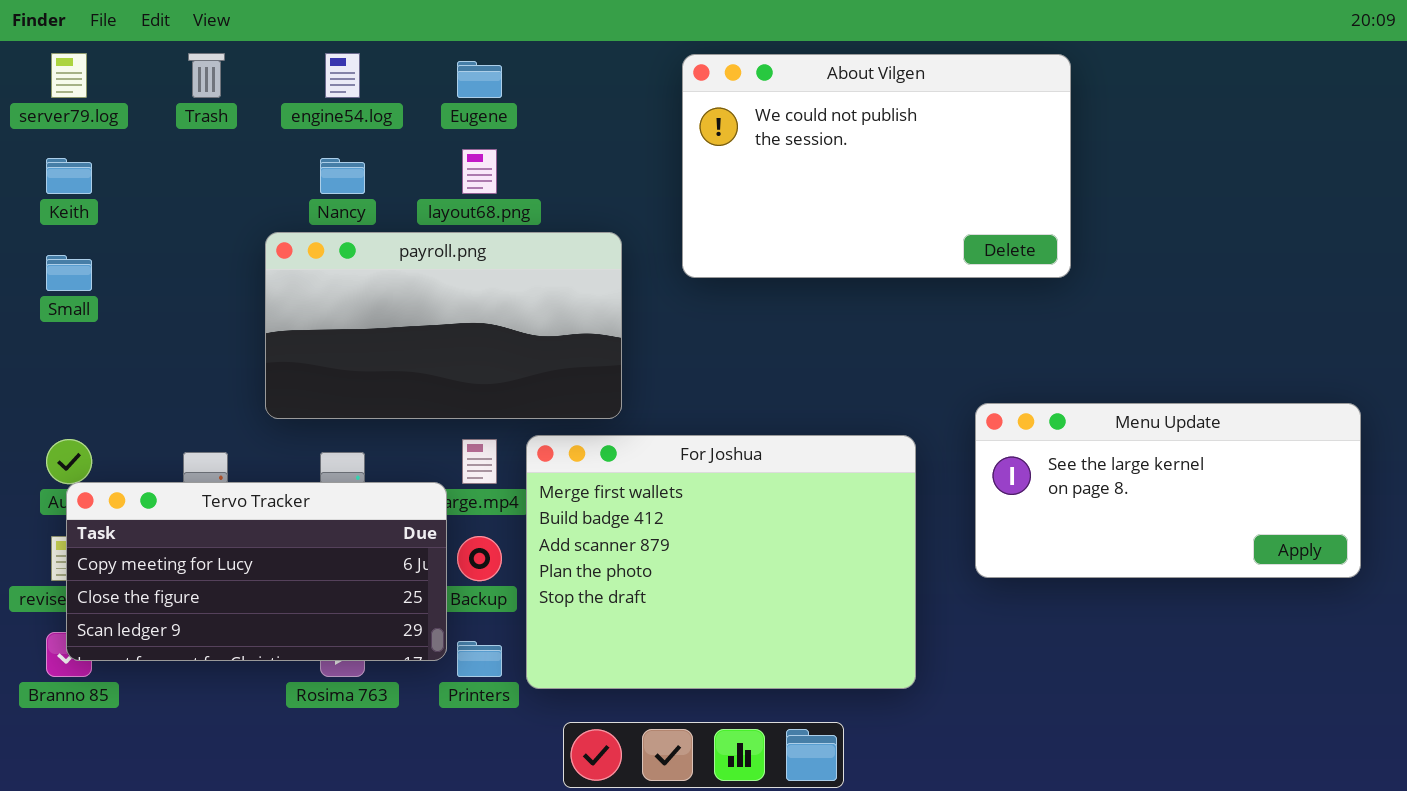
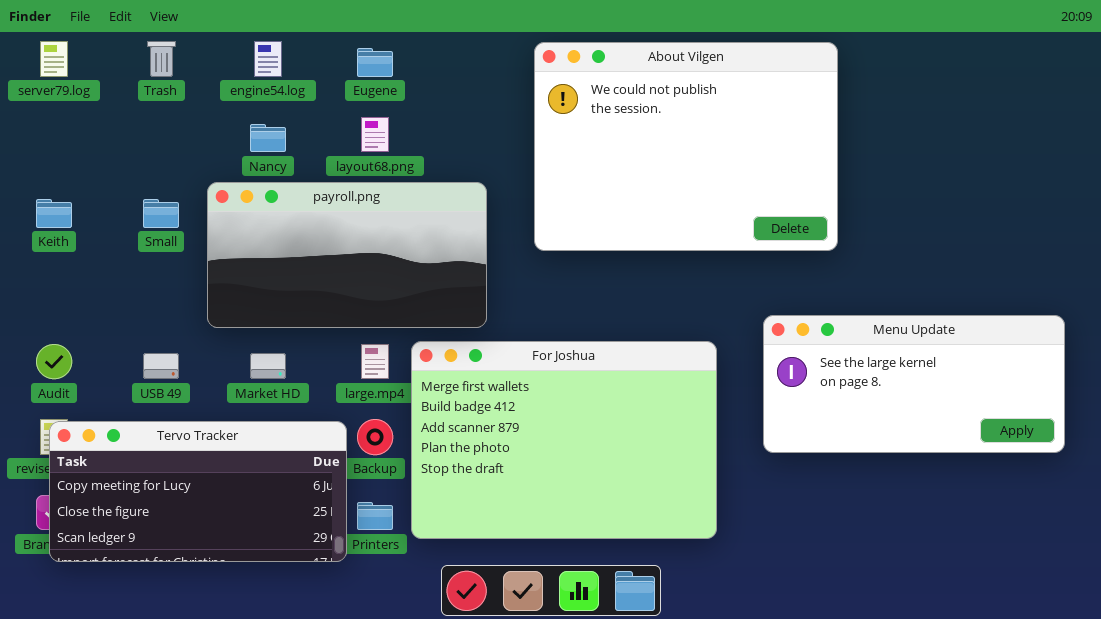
About Vilgen: [682,54,1071,278] -> [534,42,838,251], resized
Keith: [46,158,92,194] -> [36,199,72,228], moved
Small: [46,255,92,291] -> [143,199,179,228], moved
Tervo Tracker: [66,482,447,661] -> [49,421,347,562], moved

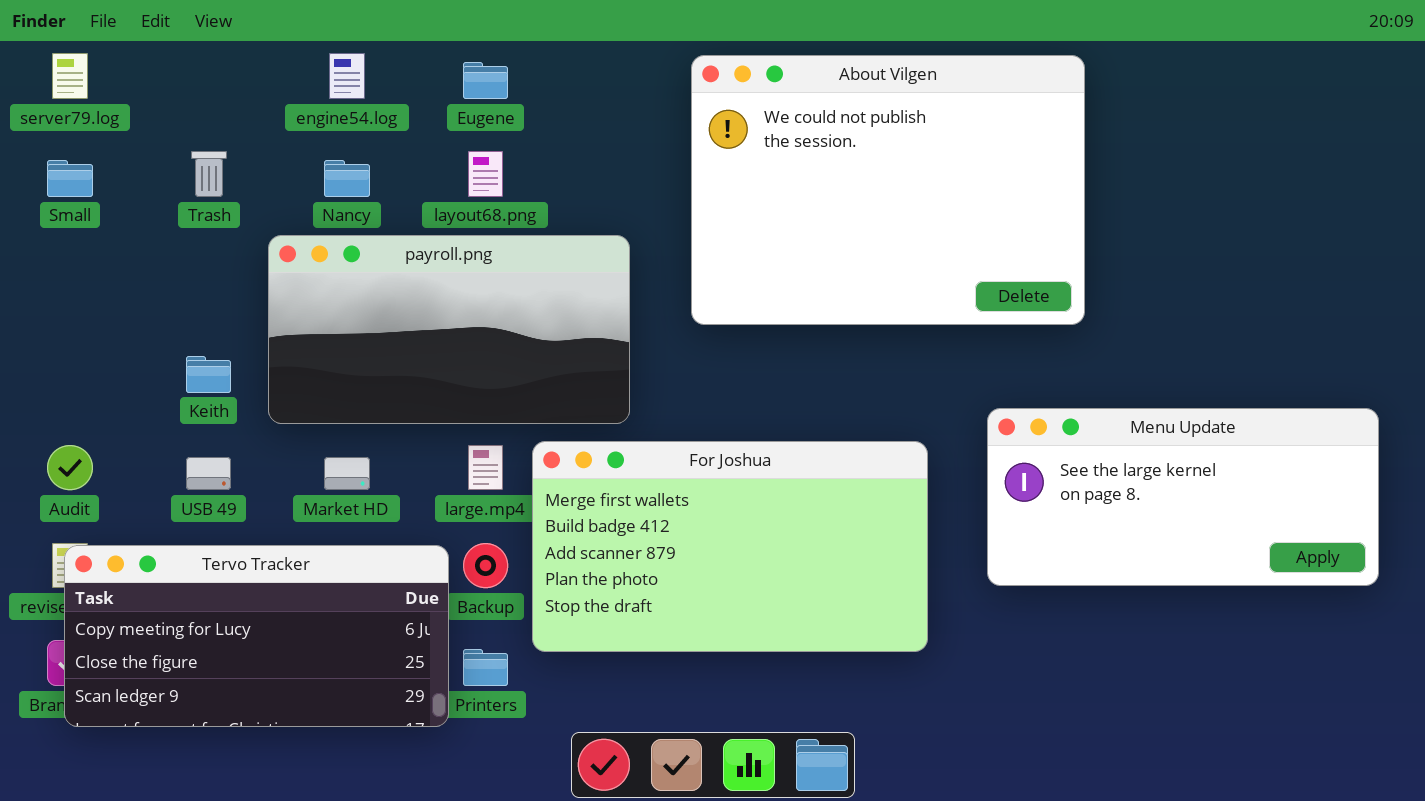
Trash: [147,41,176,77] -> [191,151,227,197], moved
Keith: [36,199,72,228] -> [186,356,231,393], moved
Small: [143,199,179,228] -> [47,160,93,197], moved
For Joshua: [411,341,717,539] -> [532,441,928,652], resized

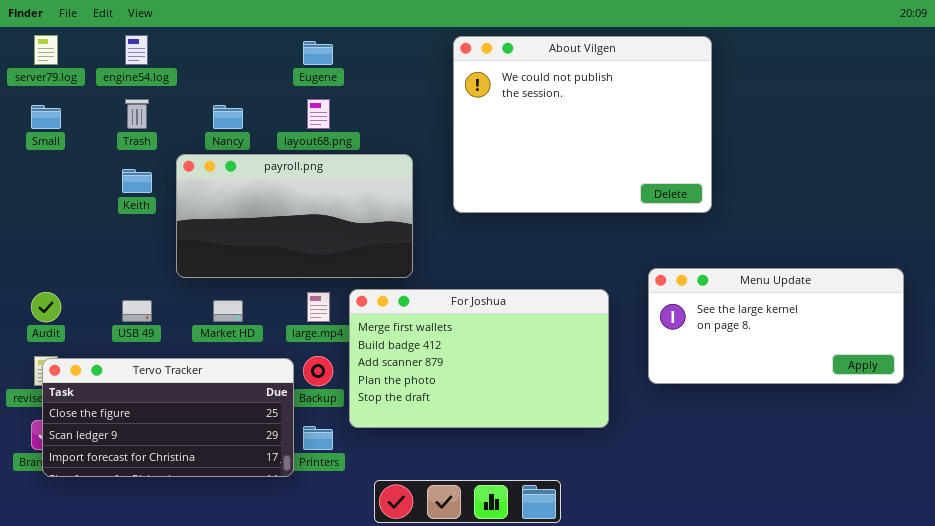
engine54.log: [329,53,365,99] -> [125,35,148,65], moved
Keith: [186,356,231,393] -> [122,169,152,193], moved
Tervo Tracker: [64,545,449,727] -> [42,358,294,477], scrolled down 1 row

